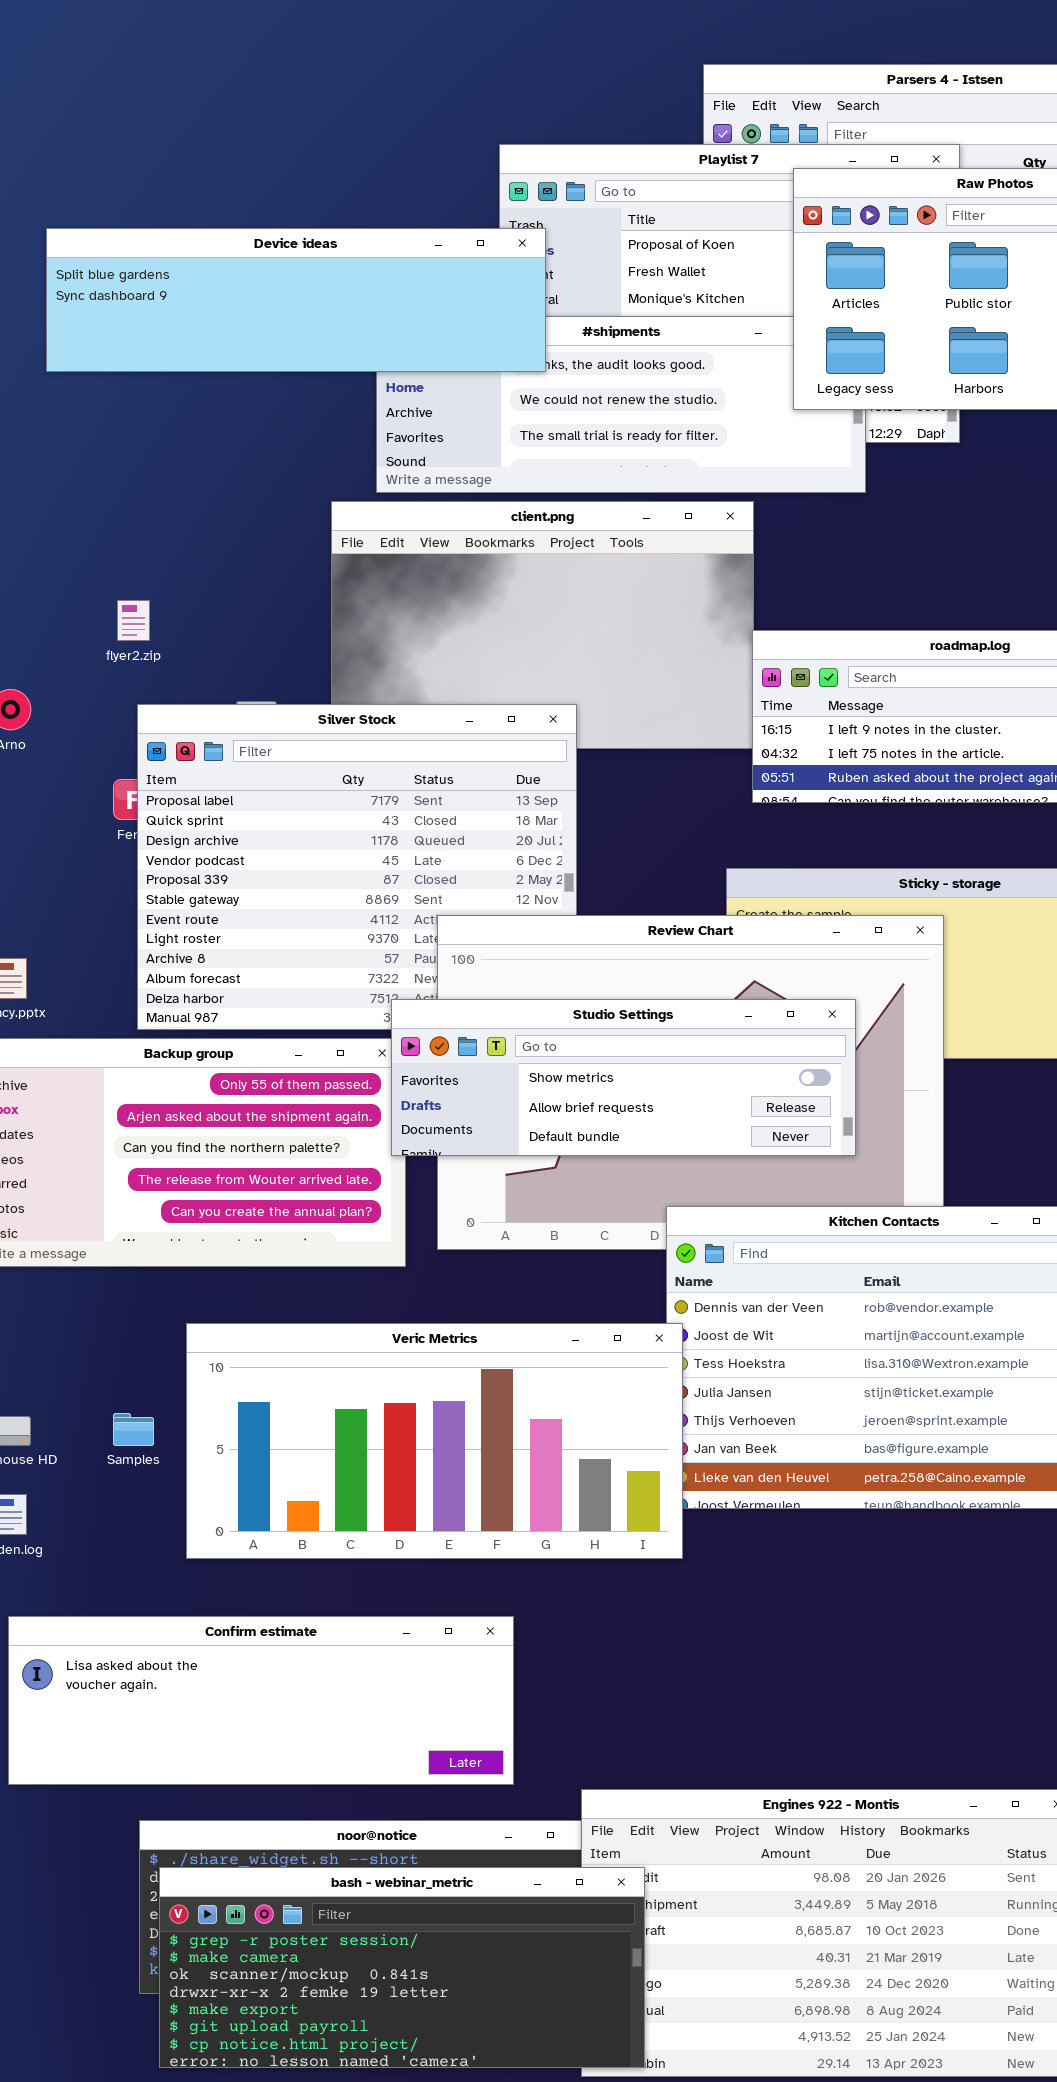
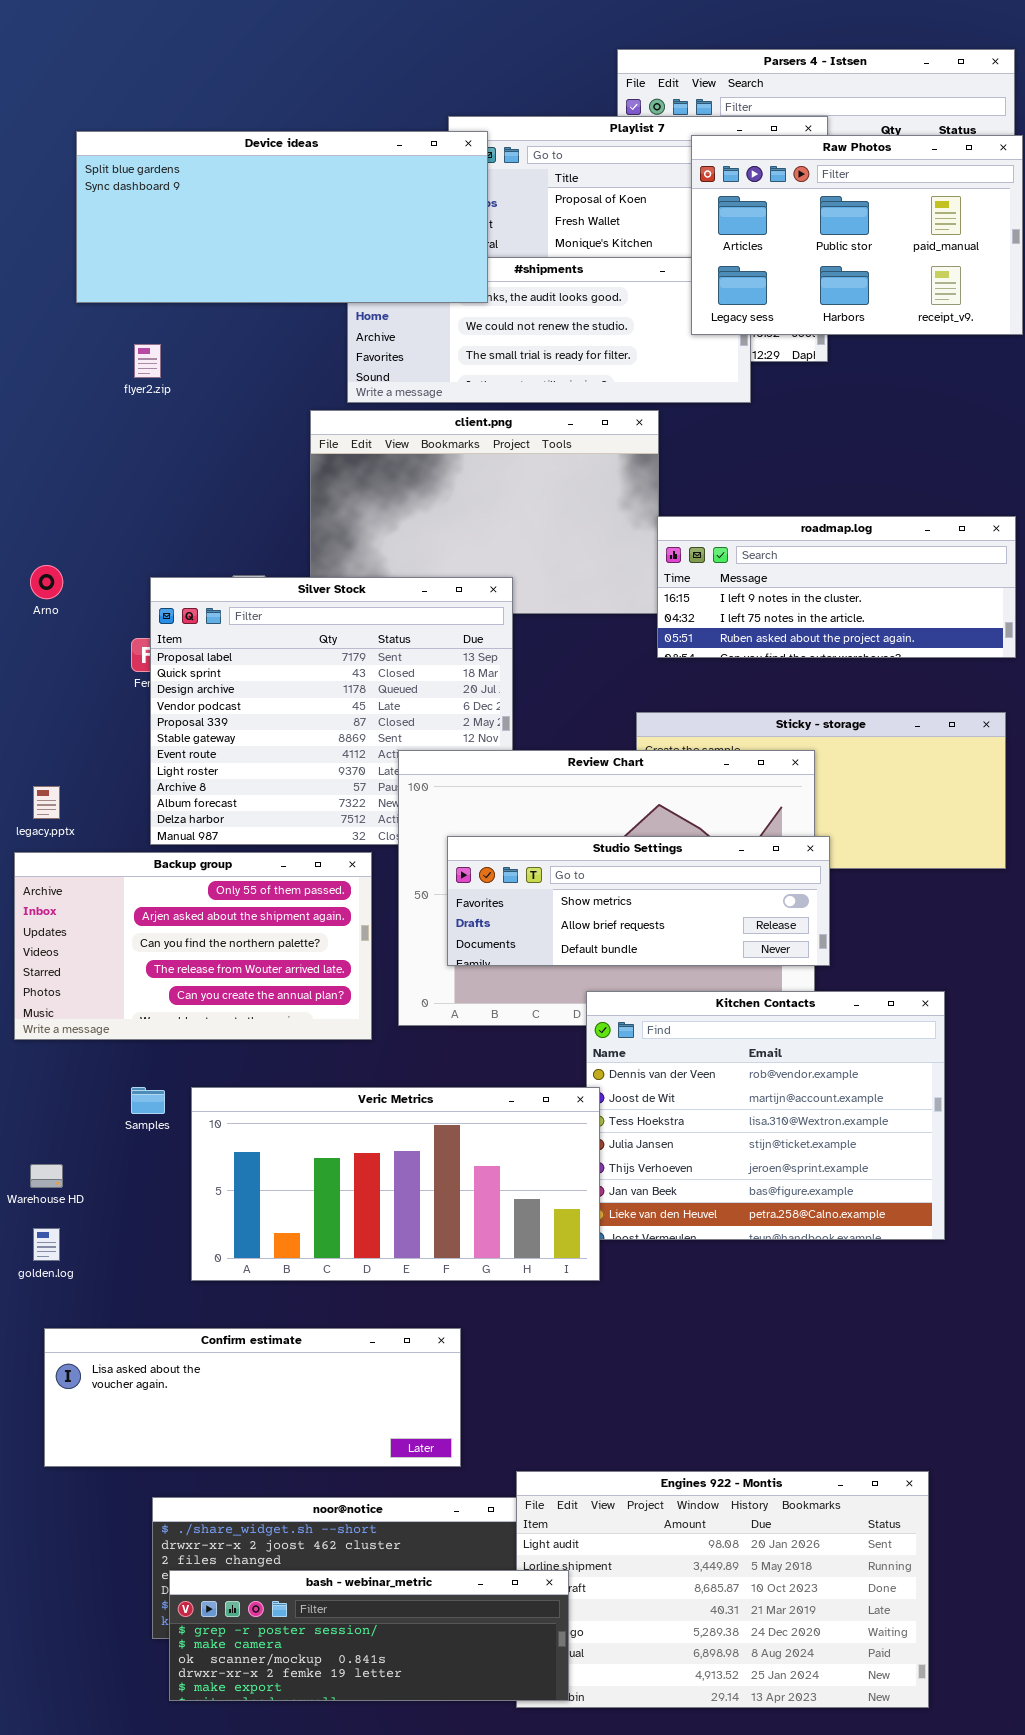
Device ideas: [46,228,546,372] -> [76,131,488,303], resized
flyer2.zip: [117,600,150,641] -> [134,344,161,378], moved
Studio Settings: [391,999,856,1156] -> [447,836,830,966], moved
Samples: [113,1413,154,1446] -> [131,1087,165,1114], moved
bash - webinar_metric: [159,1867,645,2068] -> [169,1570,569,1701], resized

